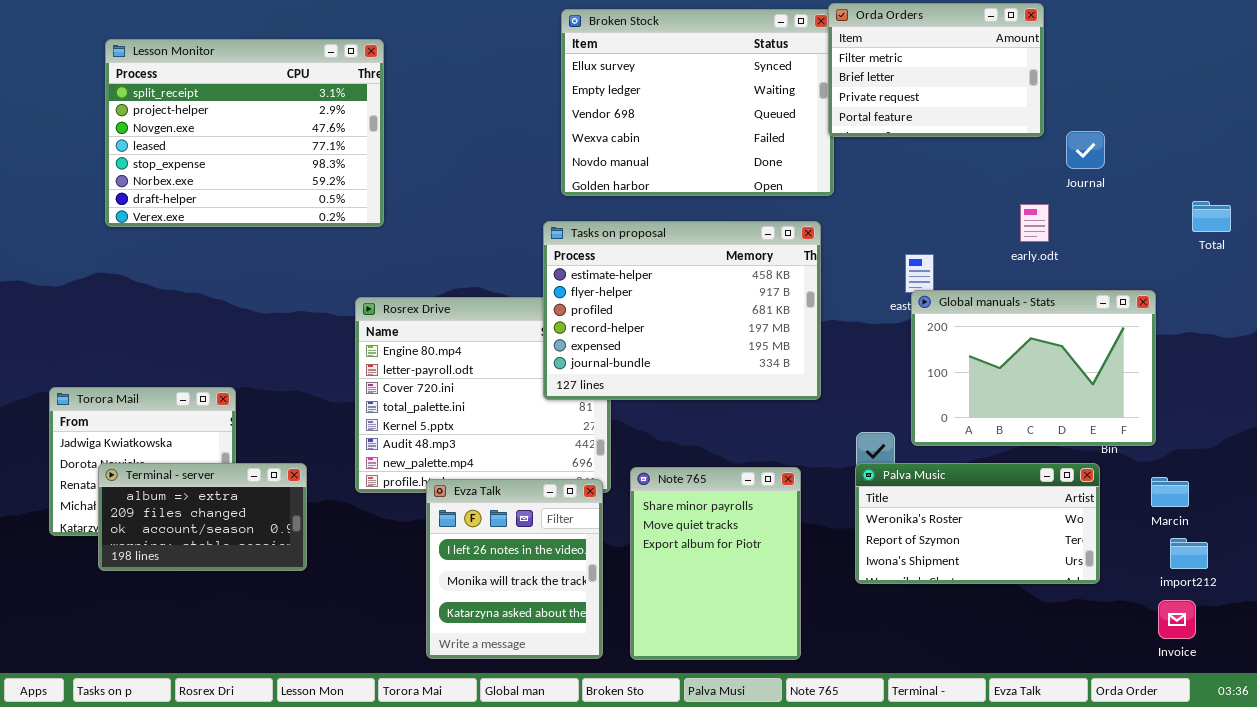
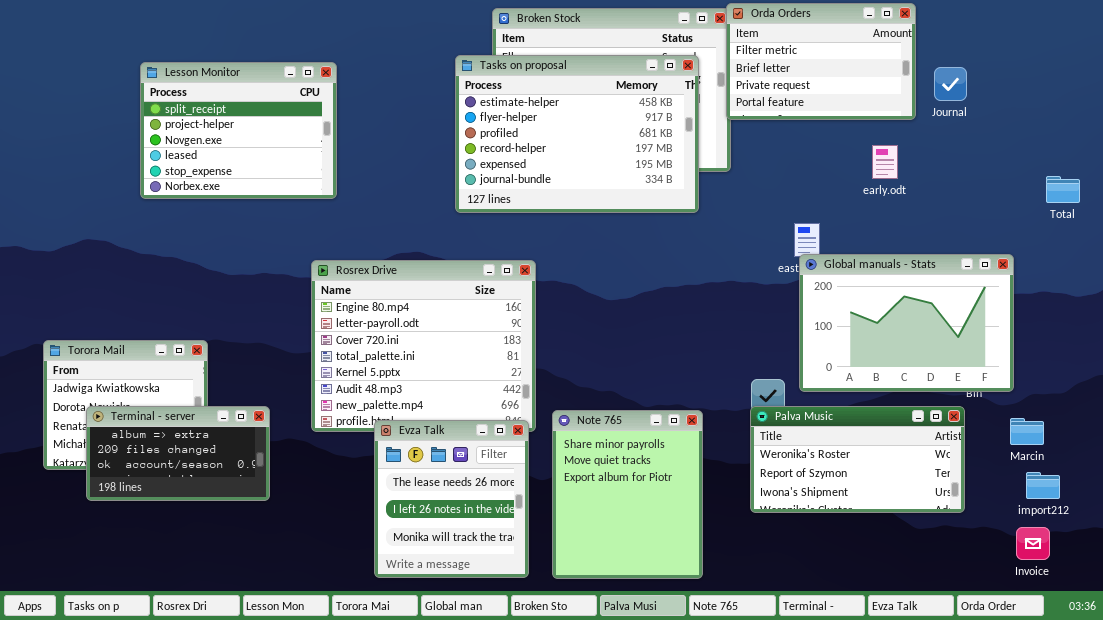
Lesson Monitor: [105,39,384,227] -> [140,62,337,199], resized
Journal: [1066,131,1105,169] -> [934,67,967,101], moved
early.odt: [1020,204,1049,242] -> [872,145,898,179], moved
Tasks on proposal: [543,221,821,400] -> [455,55,699,213], moved
Evza Talk: [426,479,603,659] -> [374,420,529,578], scrolled up 1 row

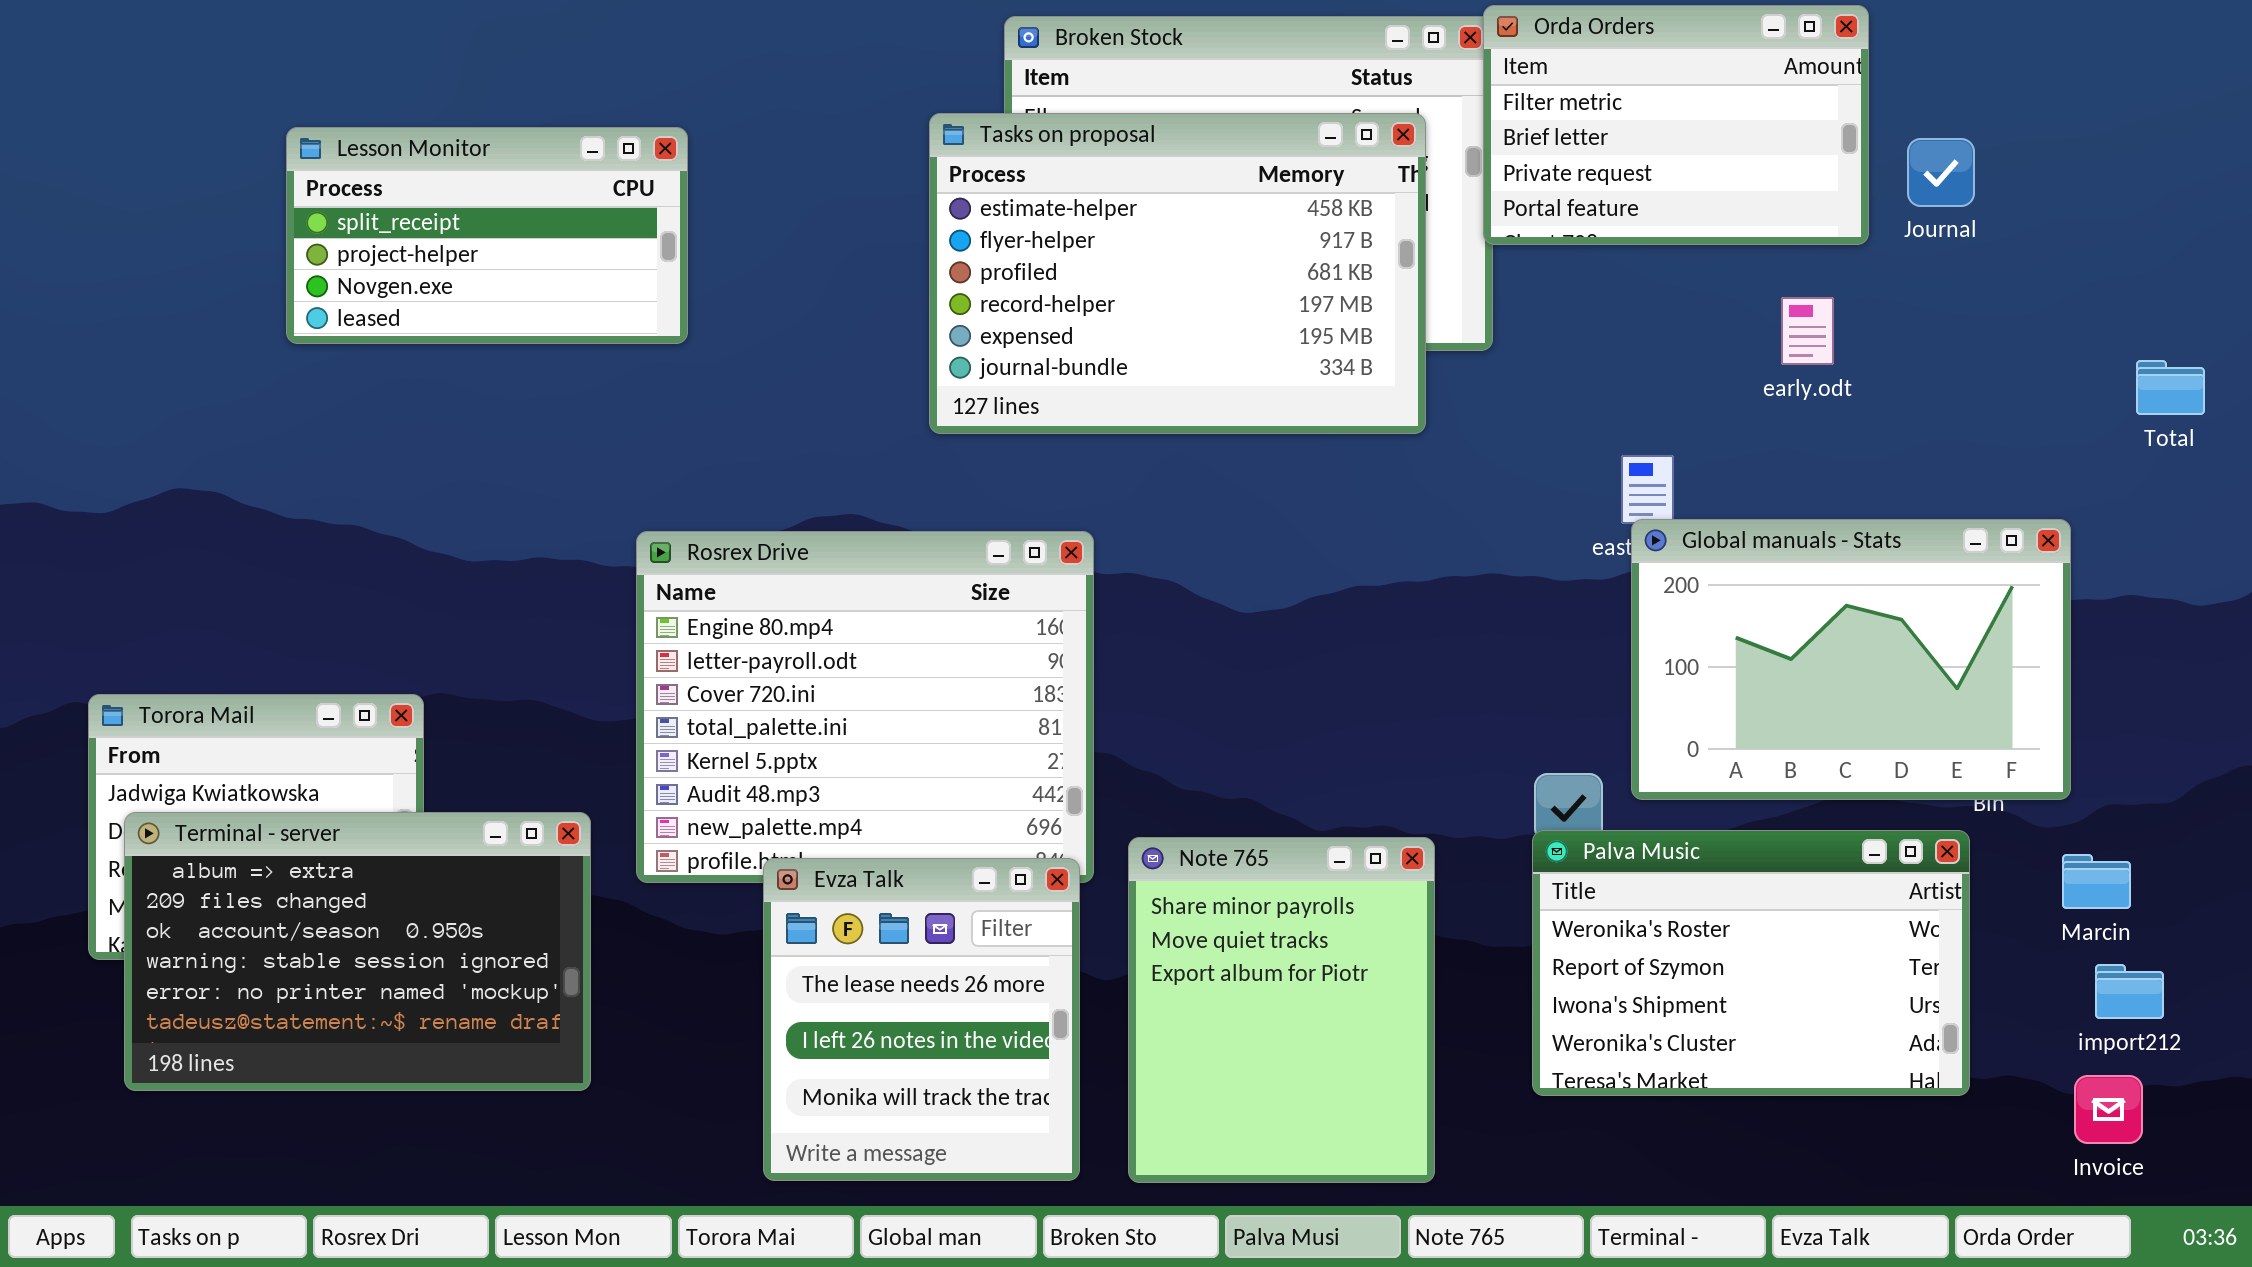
Lesson Monitor: [140,62,337,199] -> [286,127,688,344], resized
Terminal - server: [86,406,270,501] -> [124,812,591,1091], moved, resized
Palva Music: [750,406,965,513] -> [1532,830,1970,1096], resized

